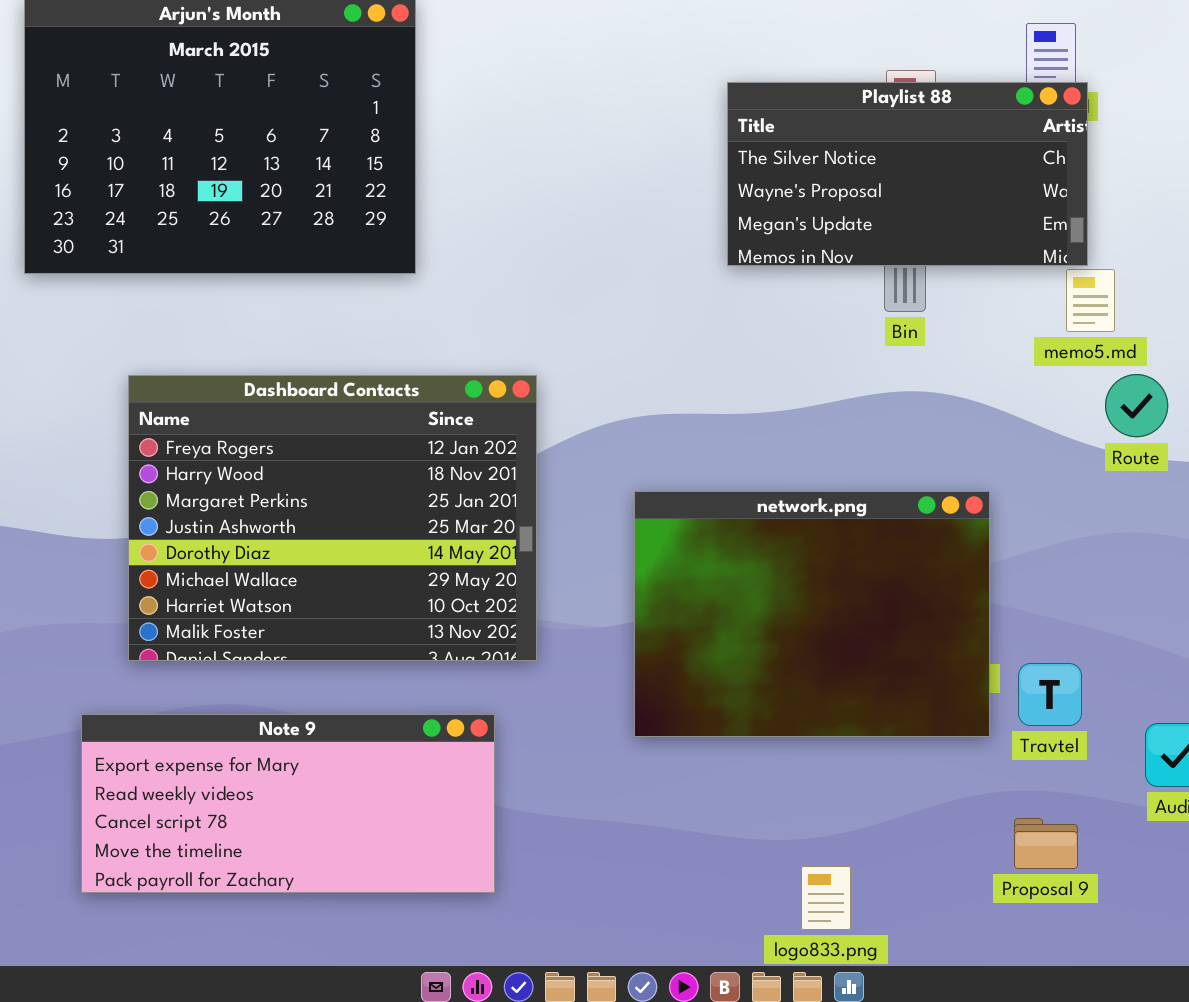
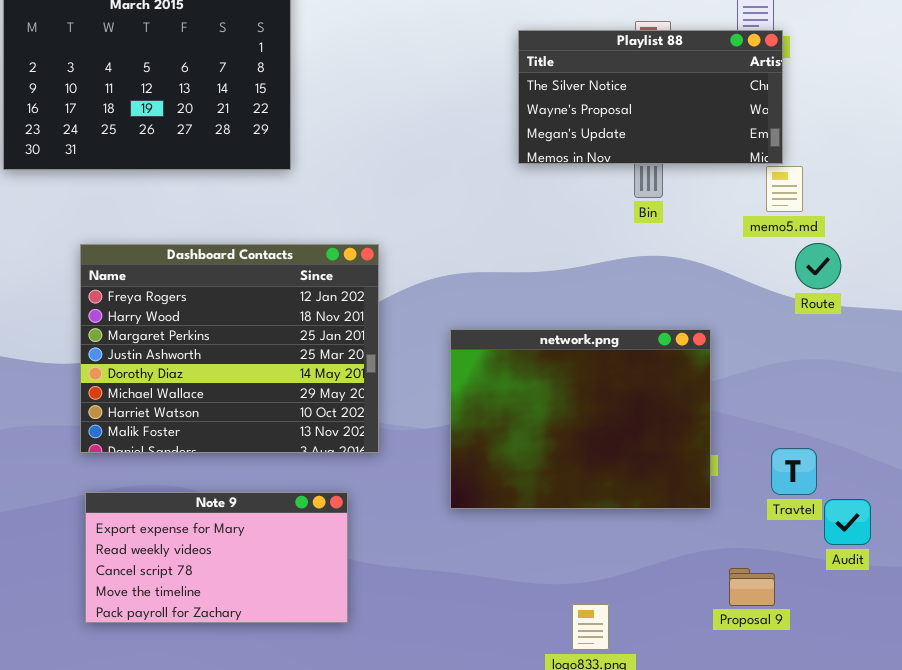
Travtel: [1018,663,1082,726] -> [771,448,817,495], moved
Note 9: [81,714,495,893] -> [85,492,348,623], resized

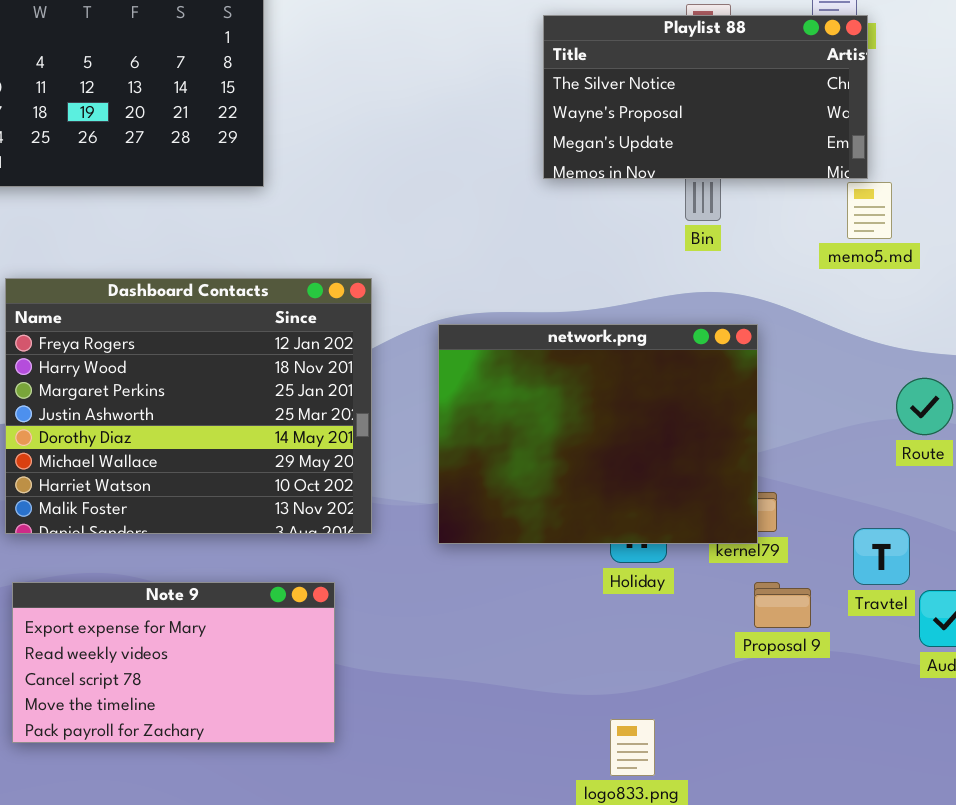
Route: [795,243,841,289] -> [896,378,953,435], moved
network.png: [450,329,711,509] -> [438,324,758,544], moved
Proposal 9: [729,568,775,606] -> [754,582,811,628], moved

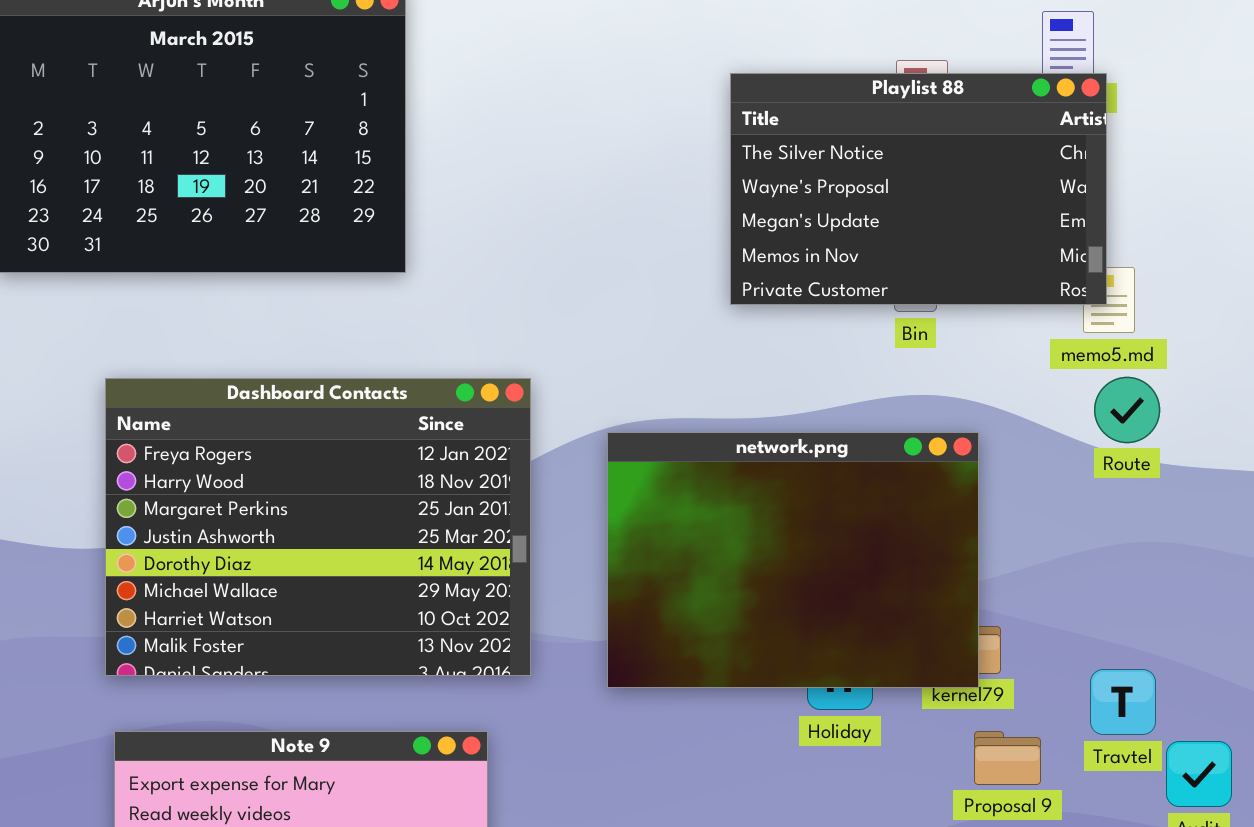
Playlist 88: [543,15,868,179] -> [730,73,1107,305], resized
Route: [896,378,953,435] -> [1094,377,1160,443], moved

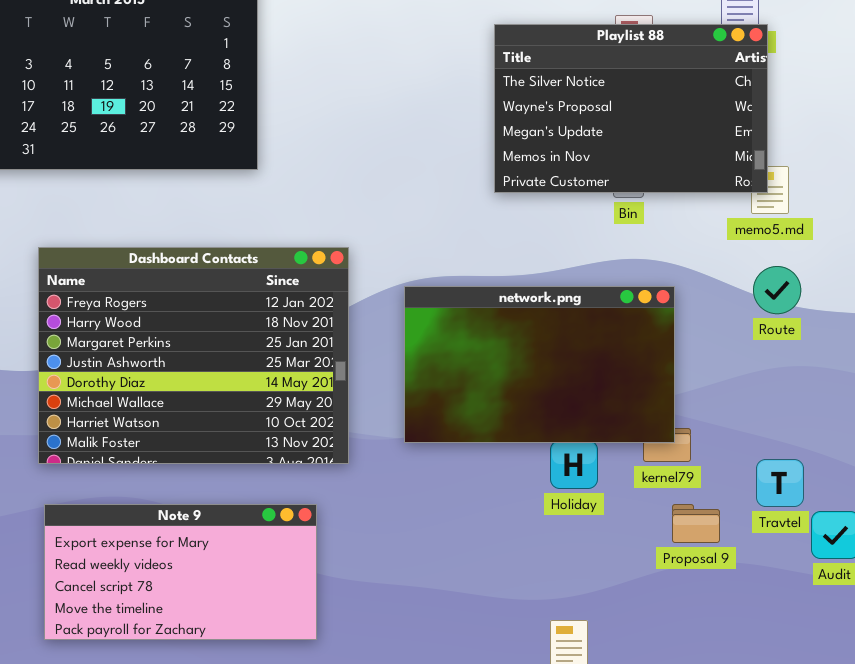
Route: [1094,377,1160,443] -> [753,266,801,314], moved
network.png: [607,432,979,688] -> [404,286,675,443], resized

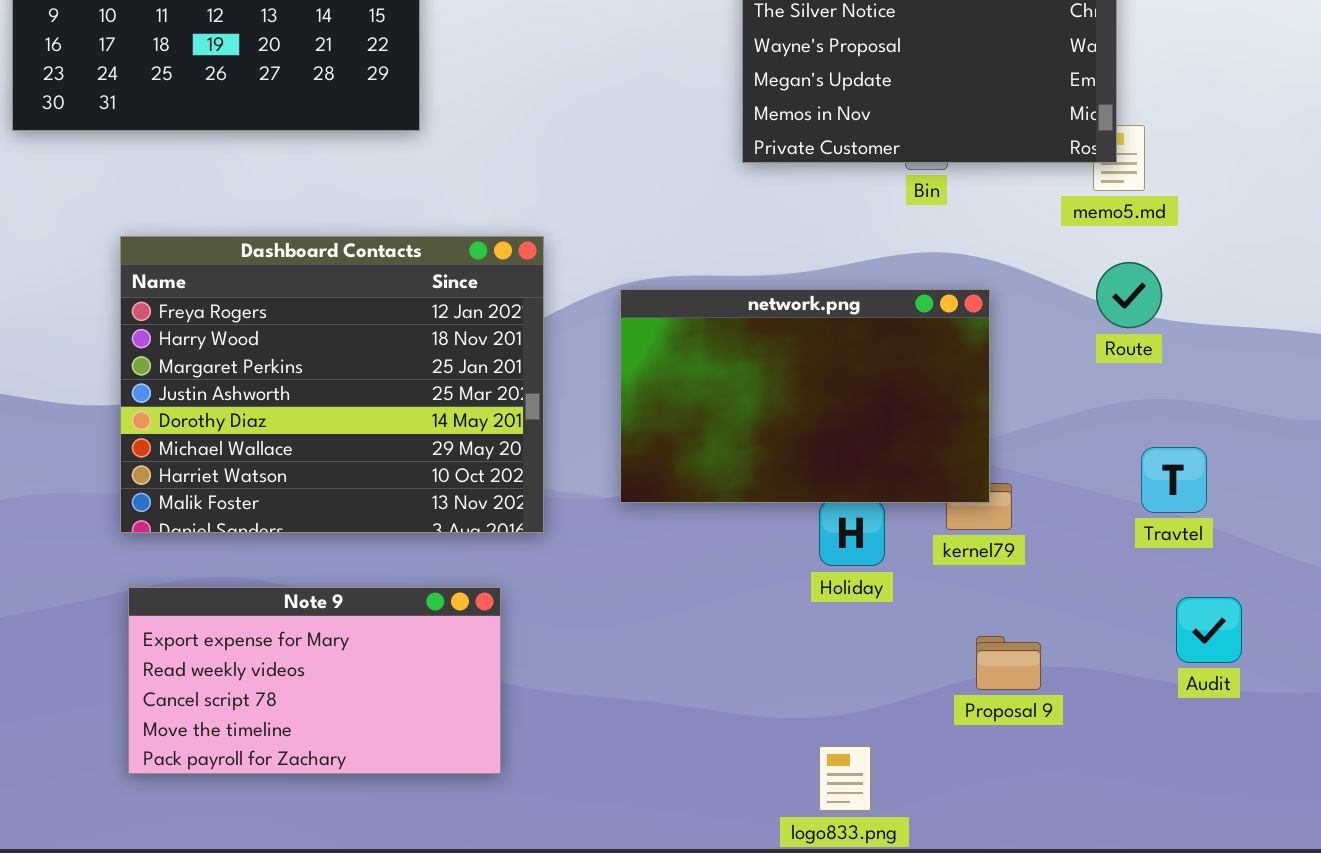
Travtel: [756,459,804,507] -> [1141,447,1207,513], moved
Proposal 9: [672,504,720,543] -> [976,636,1041,690], moved

